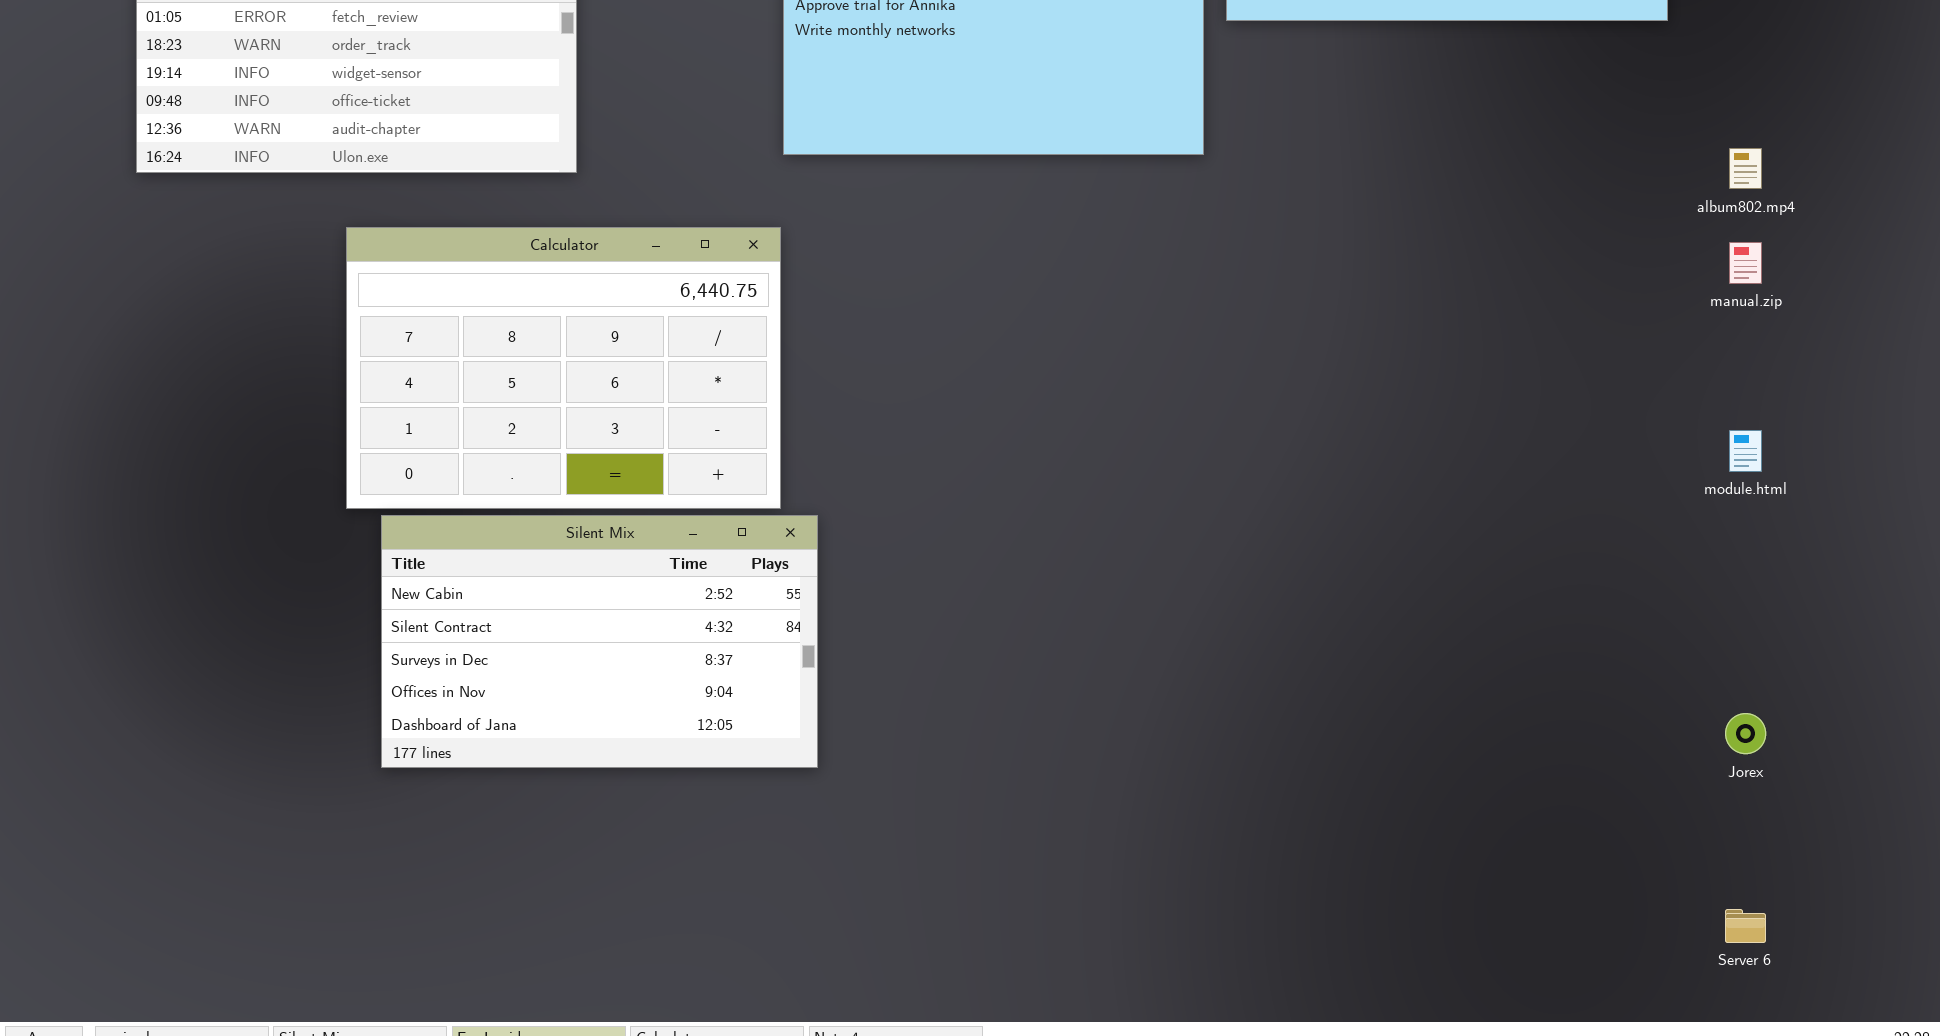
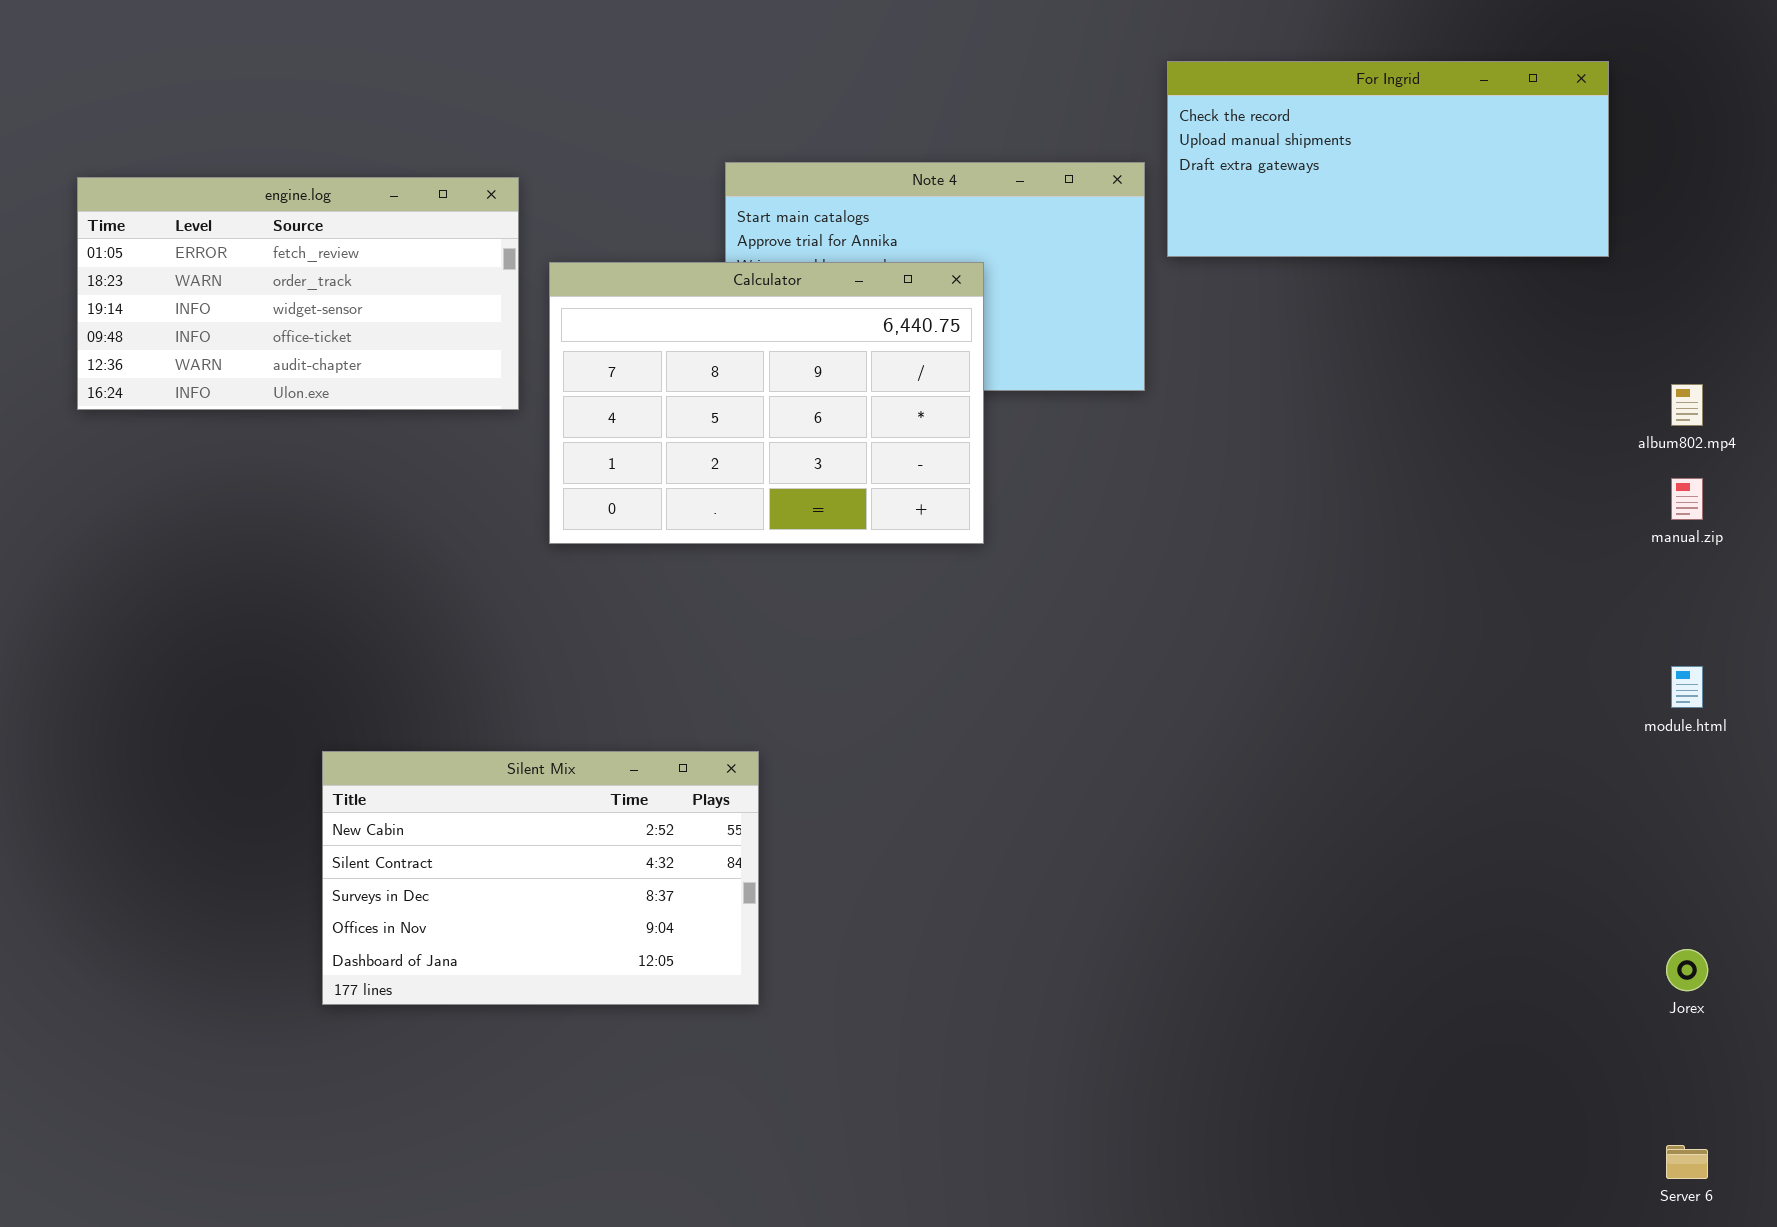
Calculator: [346,227,781,509] -> [549,262,984,544], moved

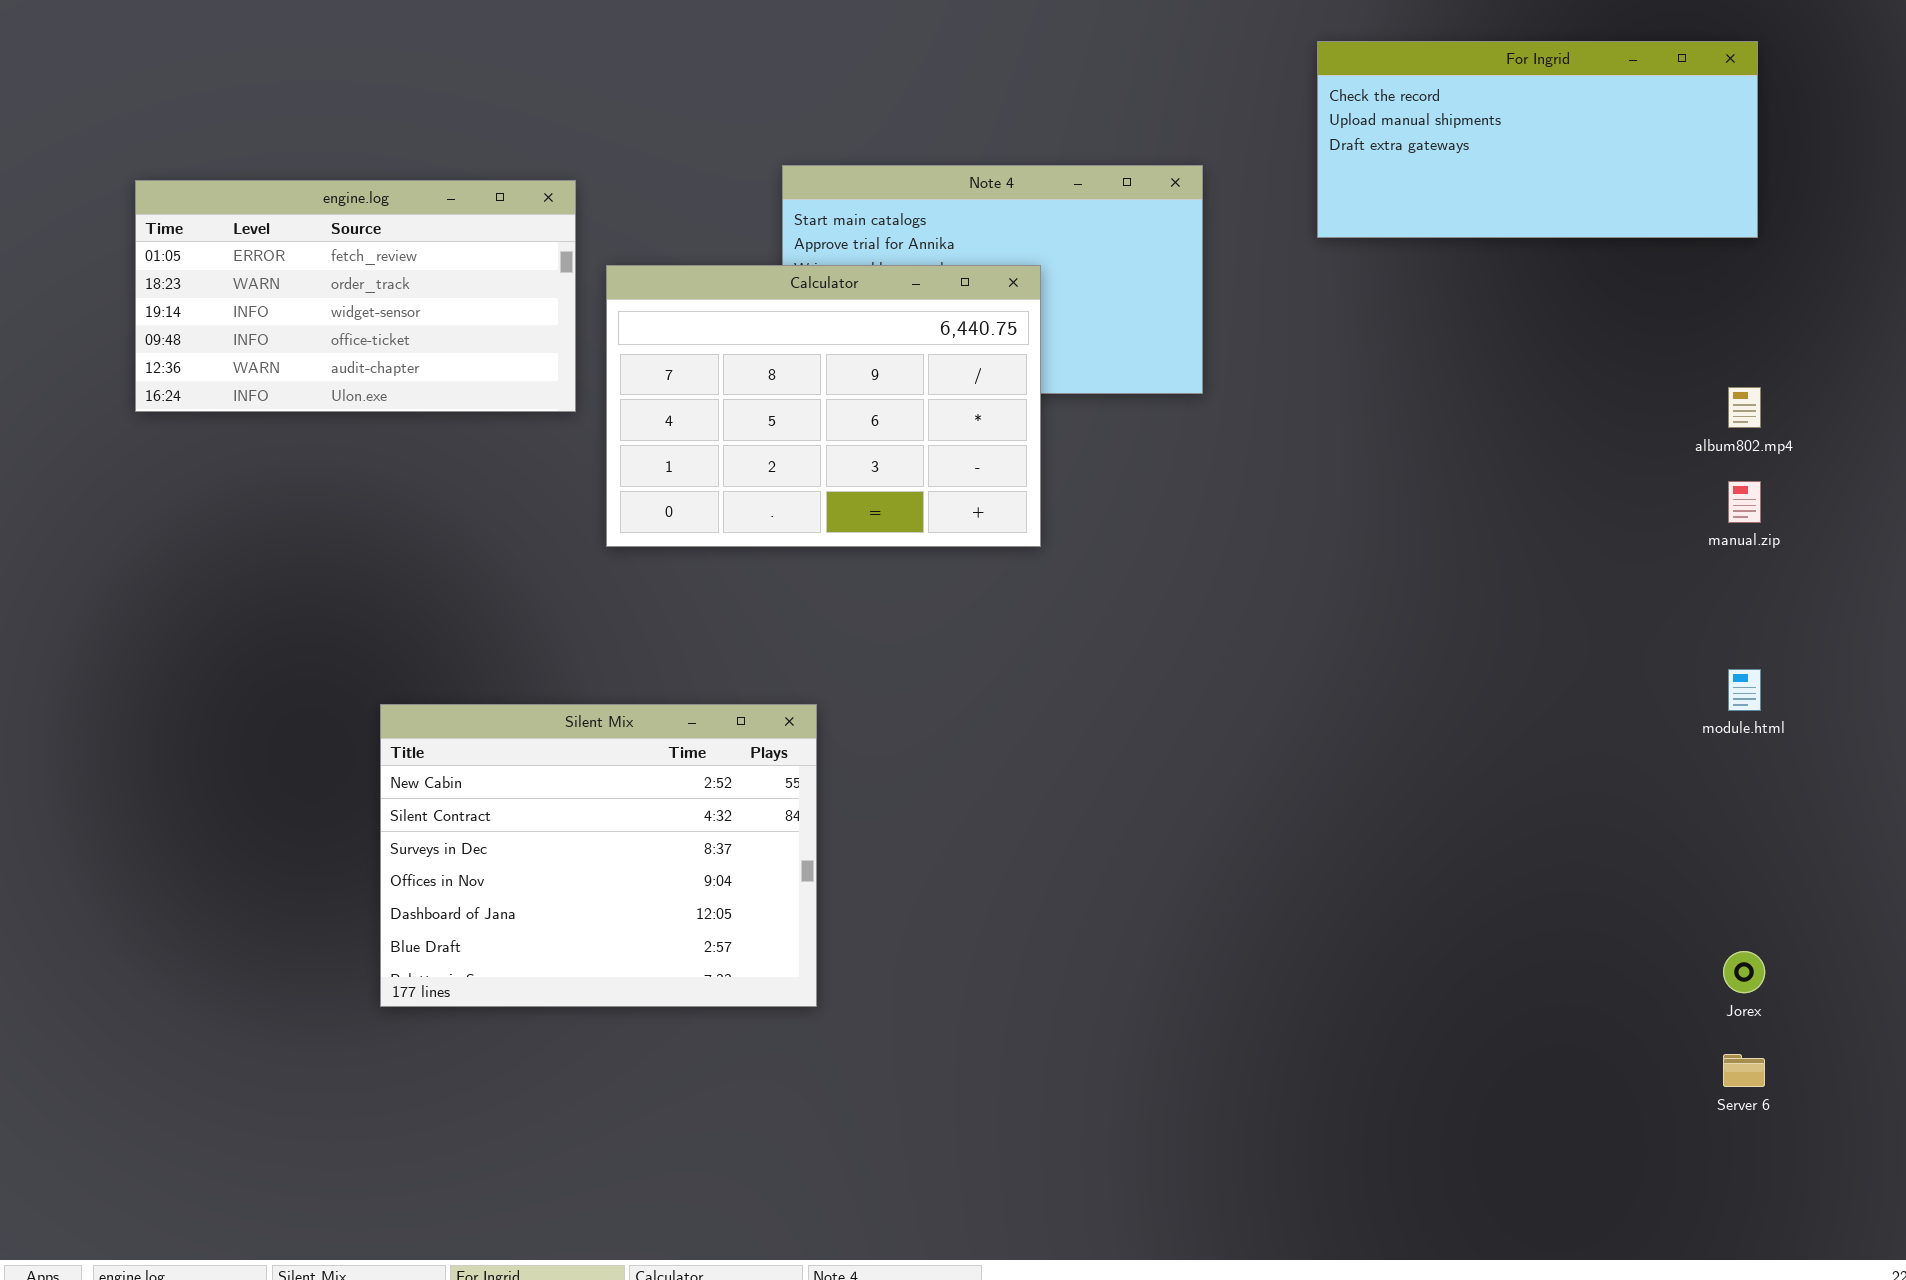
For Ingrid: [1167,61,1609,257] -> [1317,41,1758,238], moved
Silent Mix: [322,751,759,1005] -> [380,704,817,1007], resized
Server 6: [1666,1145,1708,1179] -> [1723,1054,1765,1087], moved

